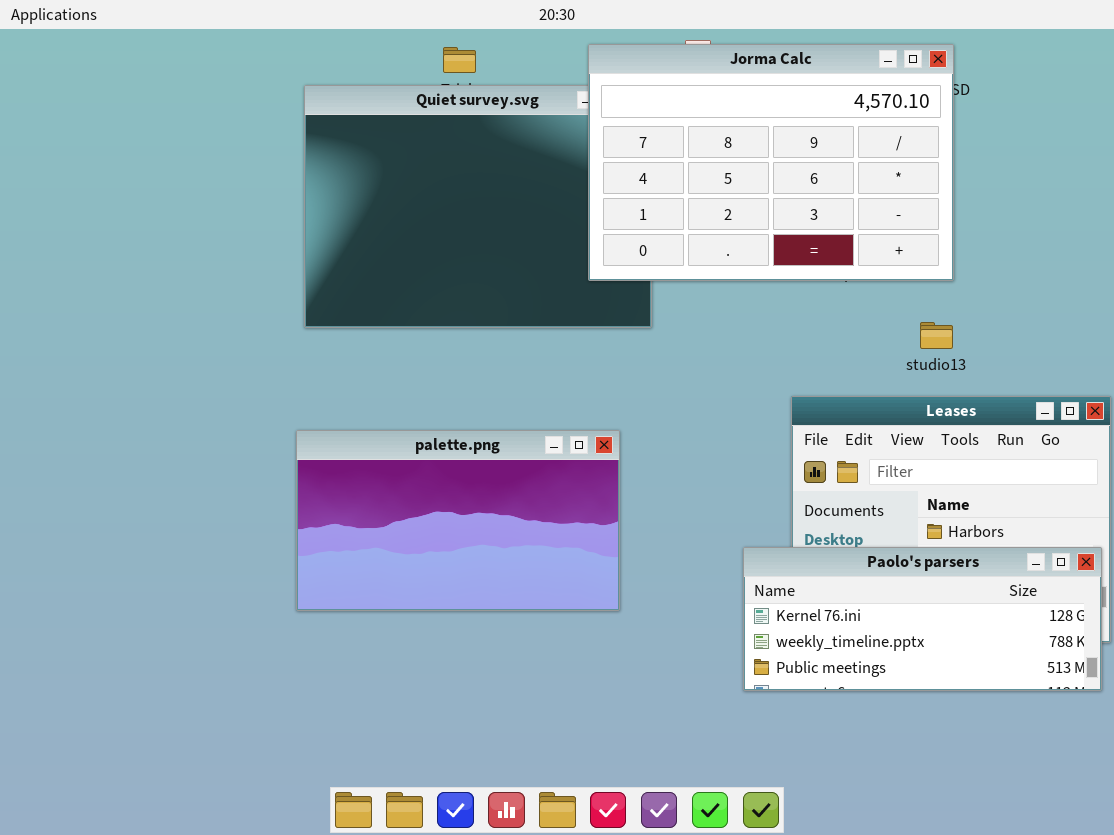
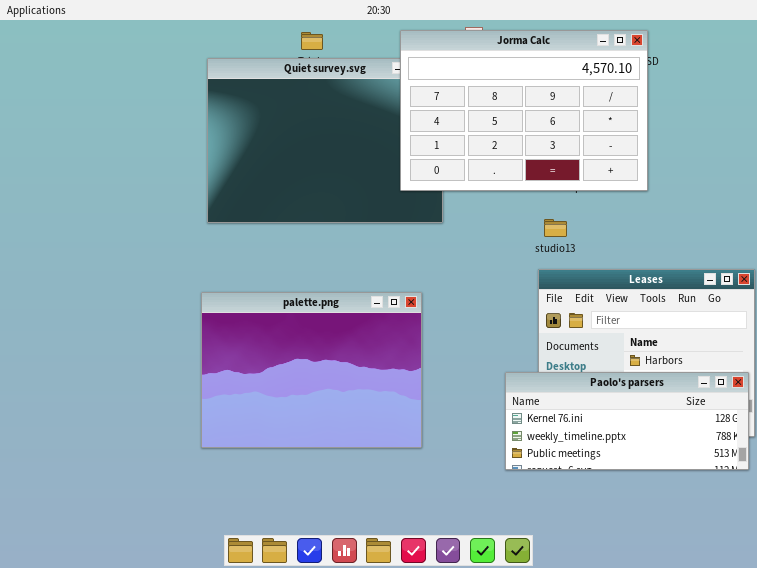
studio13: [920,322,953,349] -> [544,219,567,237], moved
palette.png: [296,430,620,611] -> [201,292,422,448], resized

